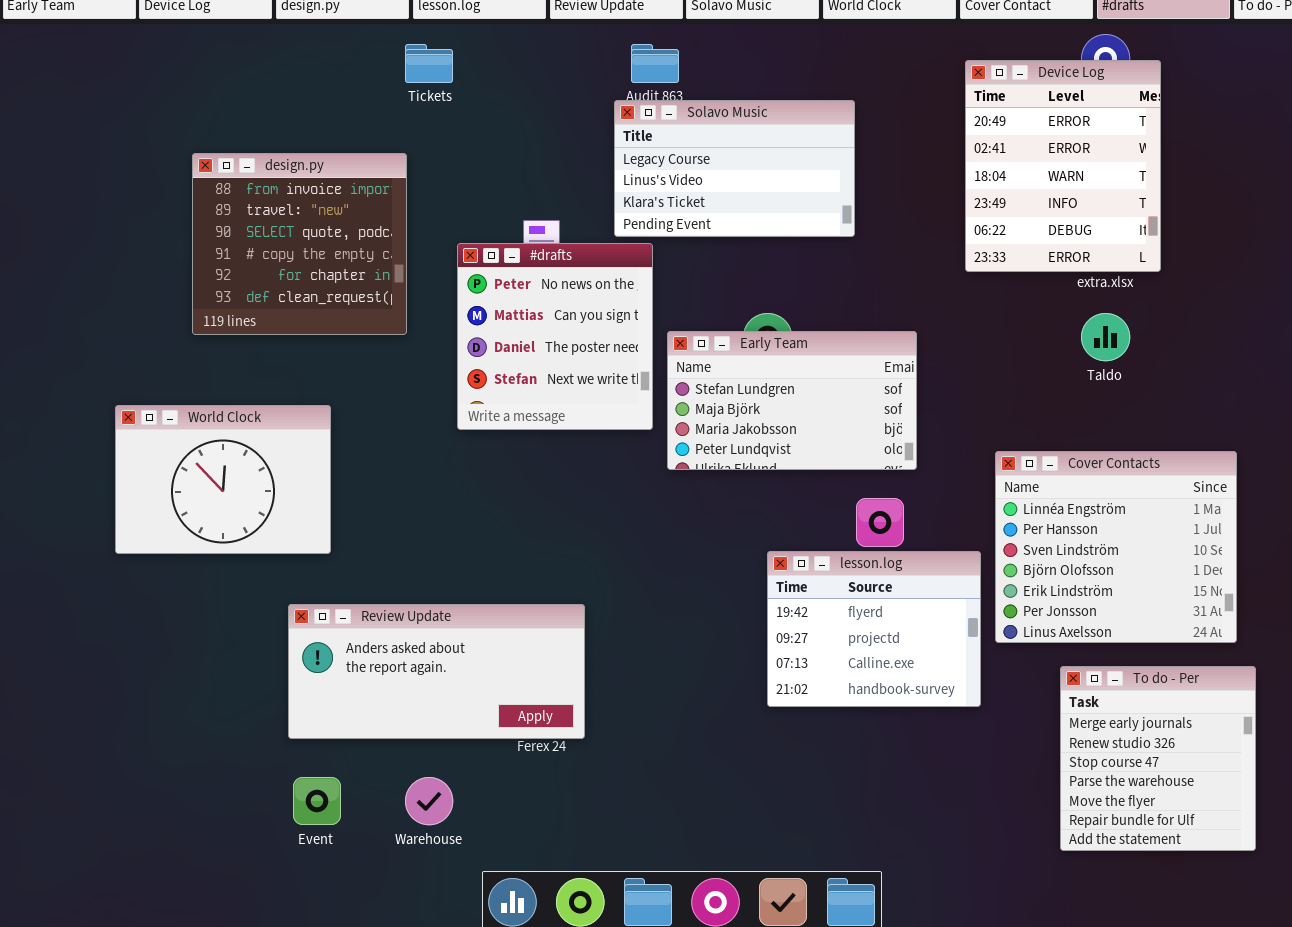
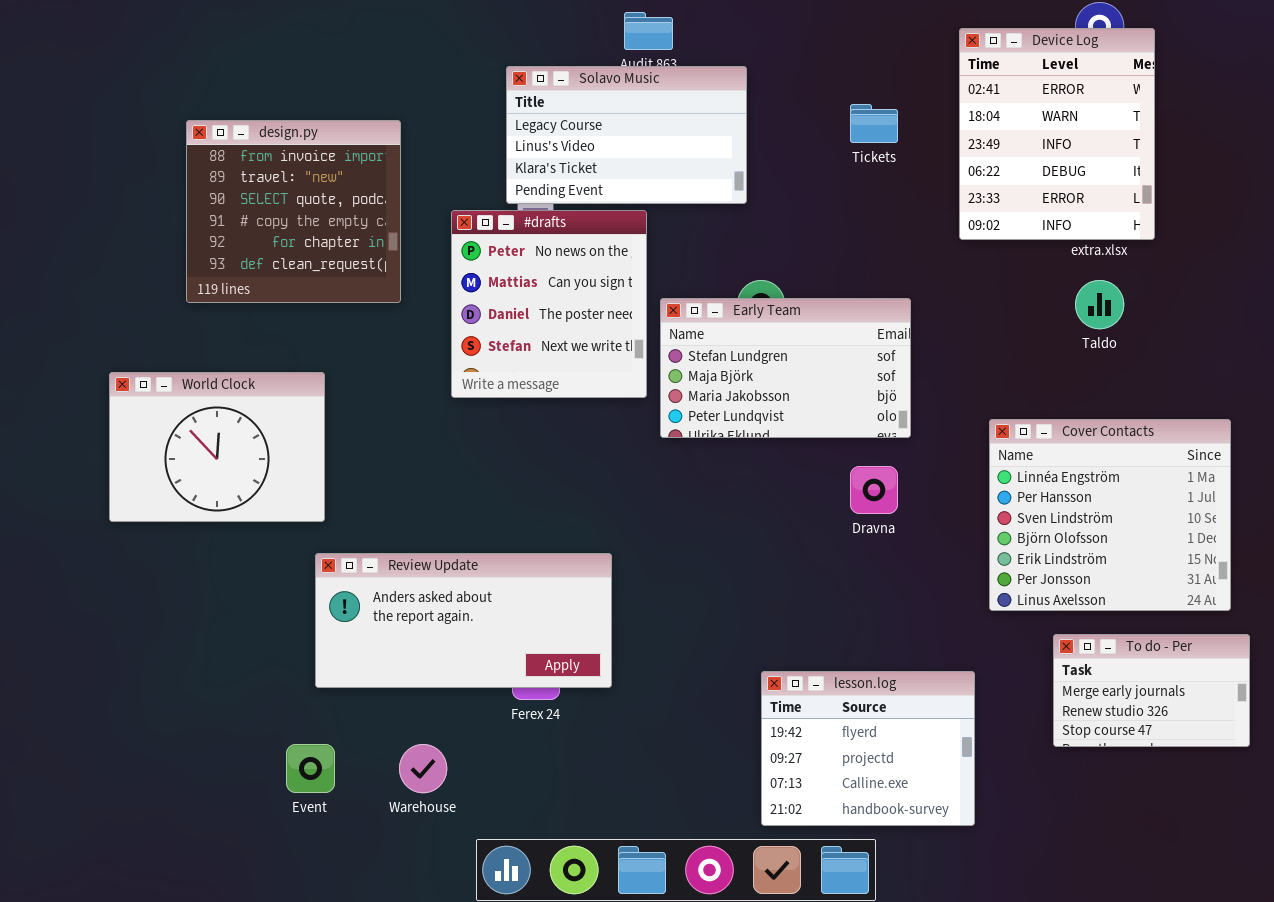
Tickets: [405,44,453,83] -> [850,104,898,143], moved
Device Log: [965,60,1161,272] -> [959,28,1155,240], scrolled down 1 row
Solavo Music: [614,100,855,237] -> [506,66,747,204], moved
lesson.log: [767,551,981,707] -> [761,671,975,826], moved
Review Update: [288,604,585,739] -> [315,553,612,688], moved
To do - Per: [1060,666,1256,851] -> [1053,634,1250,747], resized

